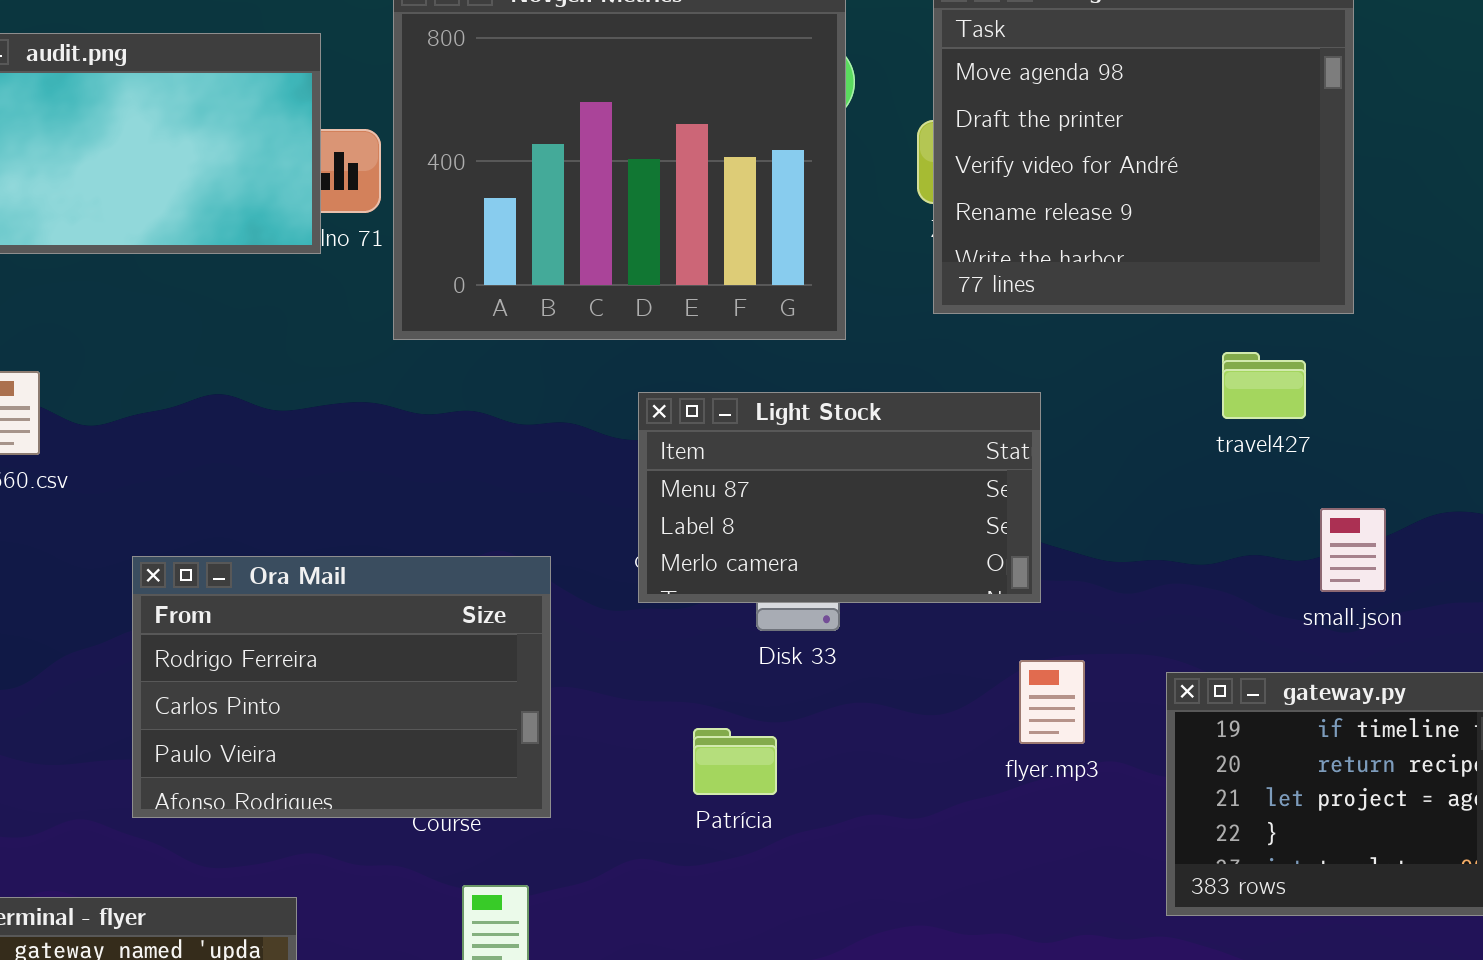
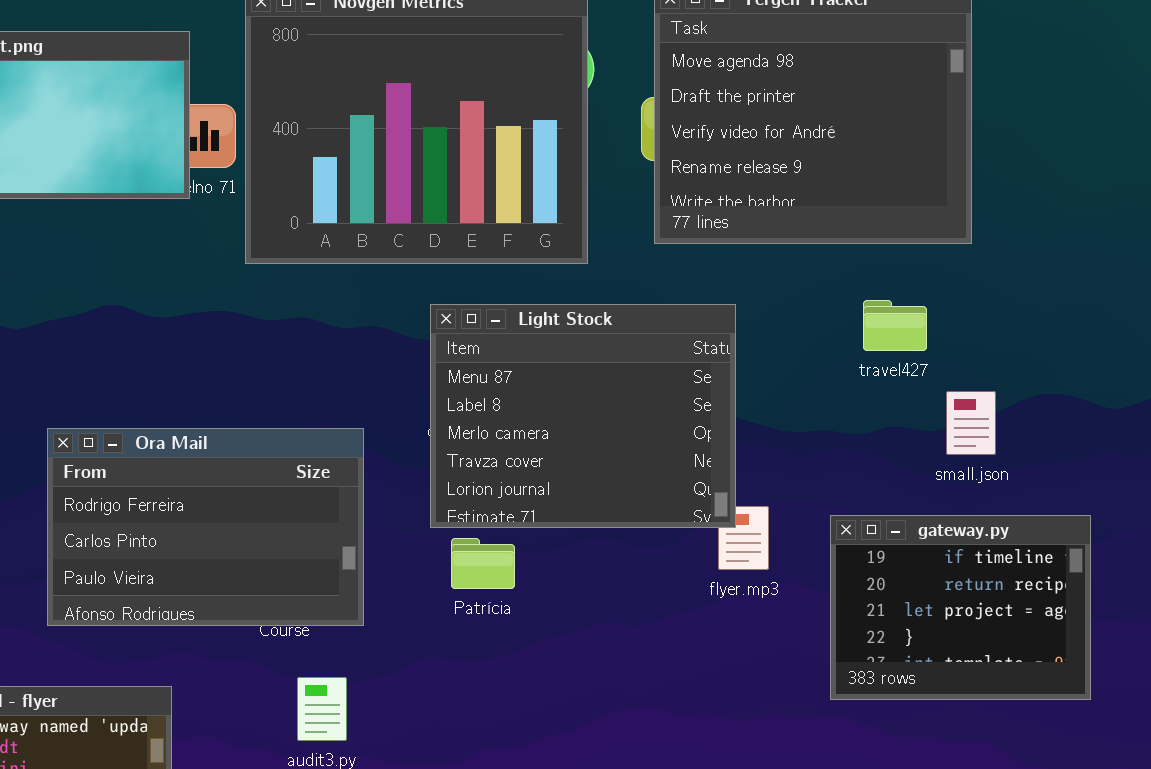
travel427: [1222,352,1306,419] -> [863,300,927,351], moved
Light Stock: [638,392,1041,603] -> [430,304,736,528], resized
Patrícia: [693,728,777,795] -> [451,538,515,589], moved

